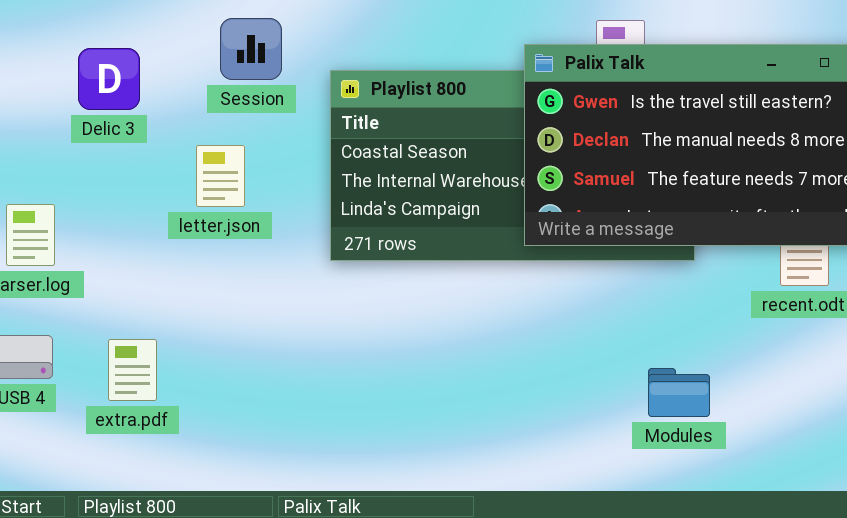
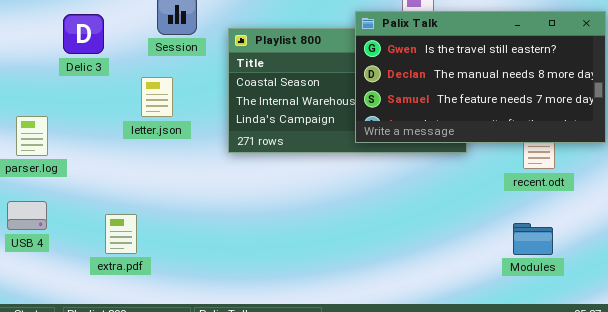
extra.pdf: [108,339,157,401] -> [105,214,137,254], moved
Modules: [648,368,710,417] -> [513,223,553,255], moved

